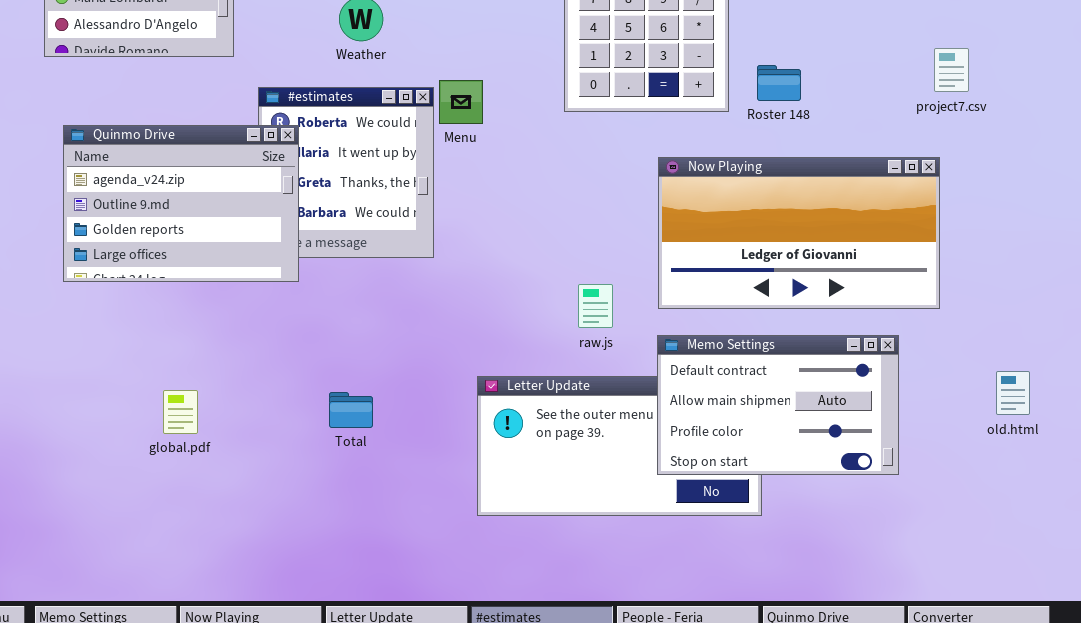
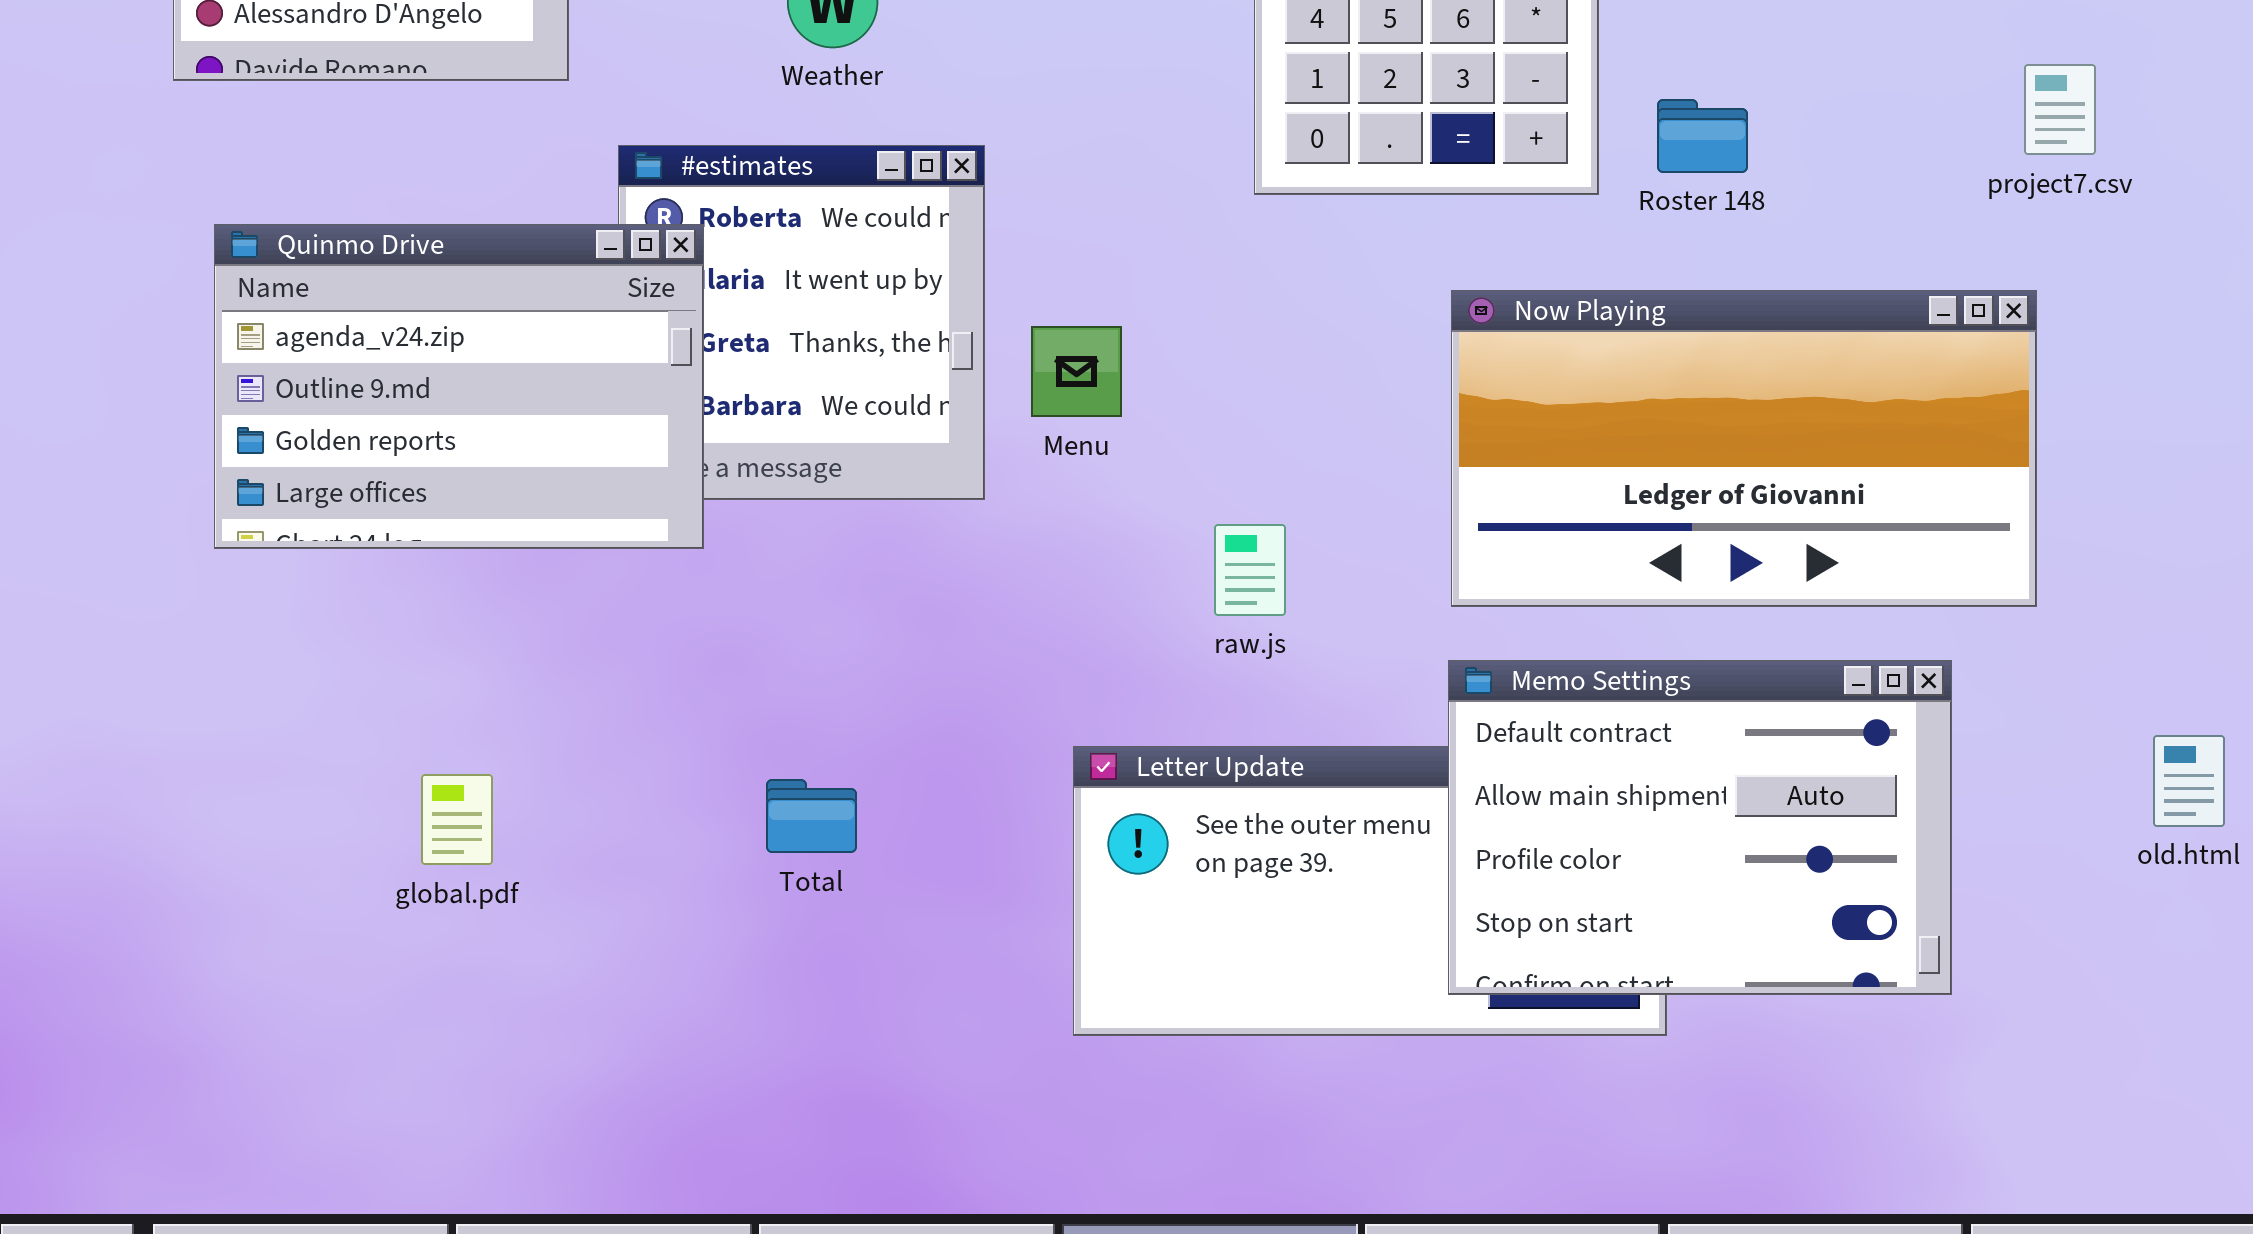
Menu: [439,80,483,124] -> [1031,326,1122,417], moved
raw.js: [578,284,613,328] -> [1214,524,1286,616], moved
Memo Settings: [657,335,899,475] -> [1448,660,1952,995], resized

